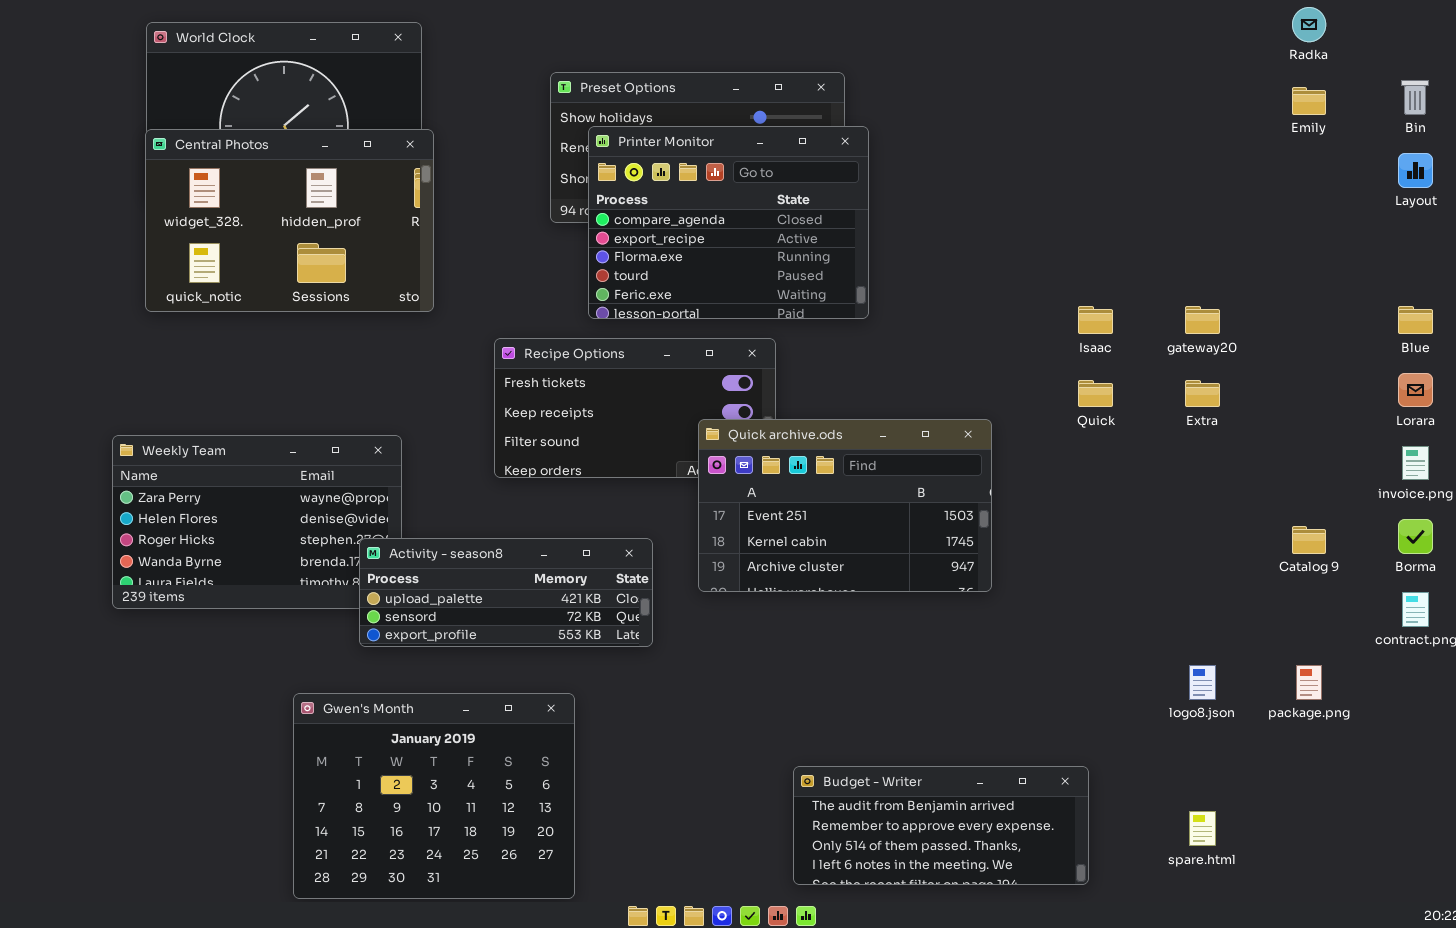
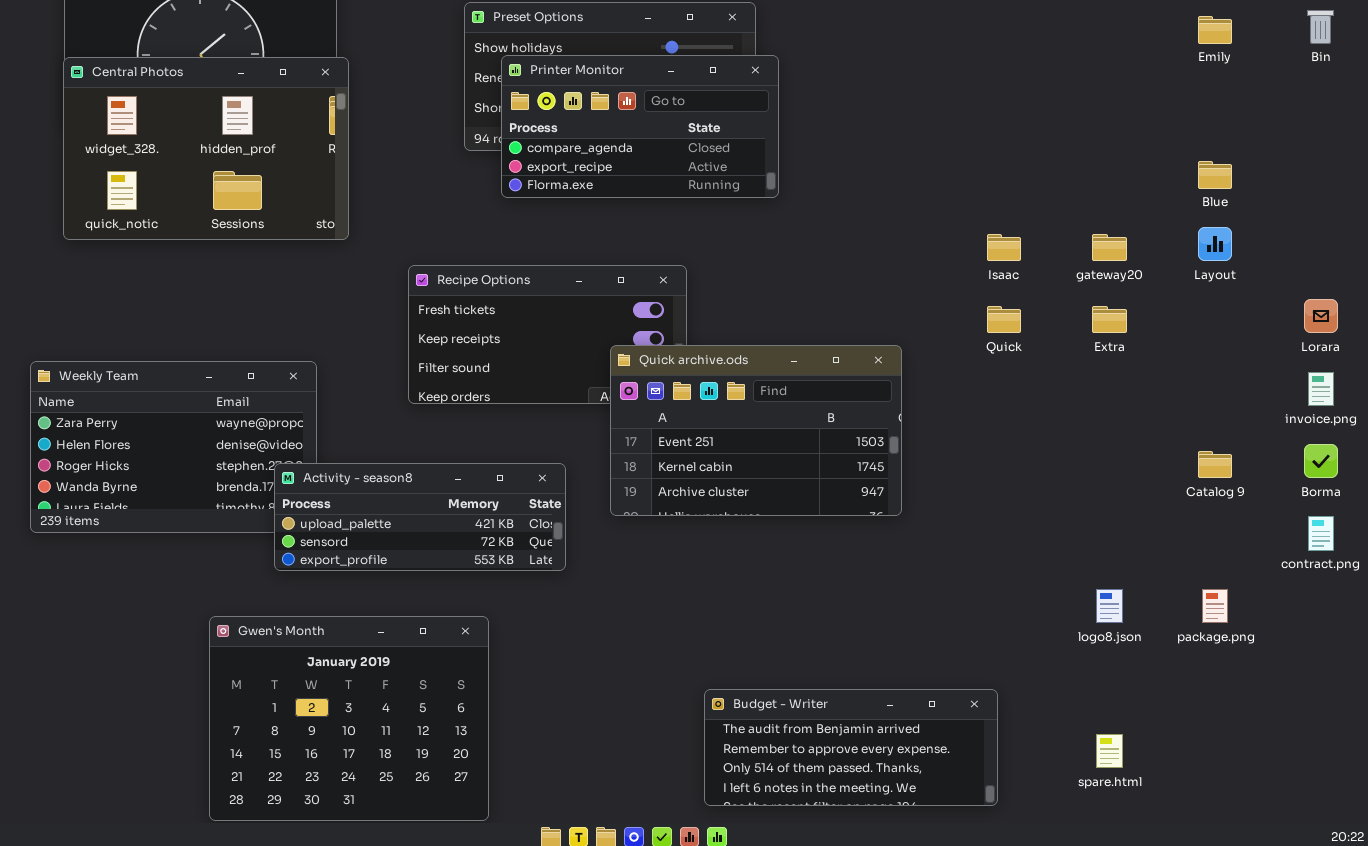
Printer Monitor: [588,126,869,319] -> [501,55,779,198], resized
Layout: [1398,153,1433,188] -> [1198,227,1232,261], moved
Blue: [1398,306,1433,334] -> [1198,161,1232,189], moved

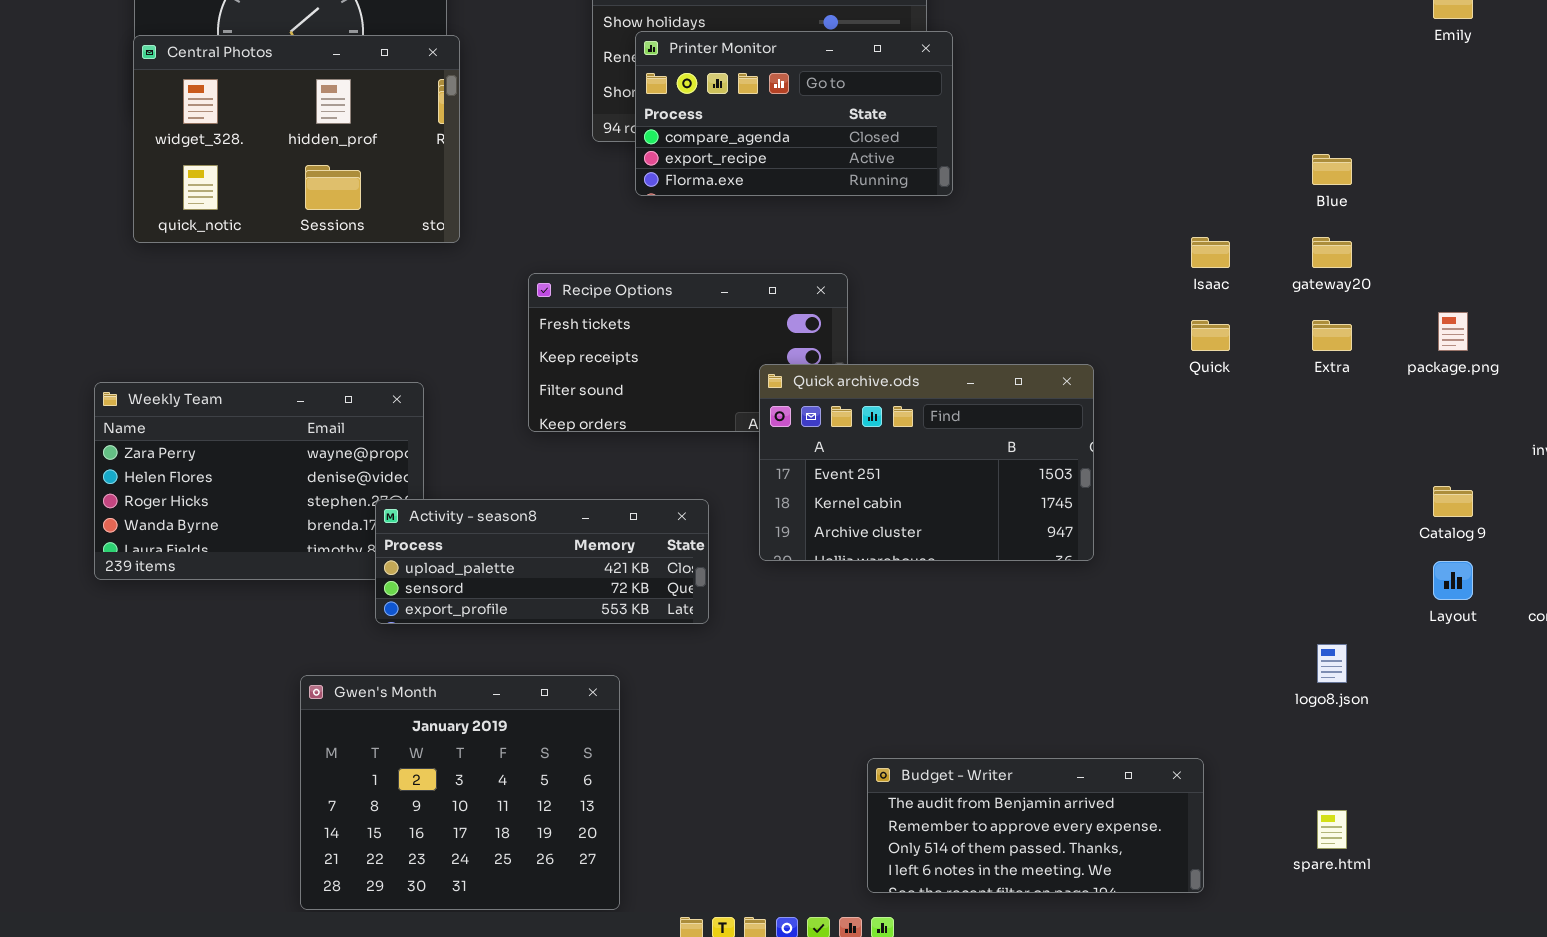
Blue: [1198,161,1232,189] -> [1312,154,1352,185], moved
Layout: [1198,227,1232,261] -> [1433,561,1473,600], moved
package.png: [1202,589,1228,623] -> [1438,312,1468,351], moved

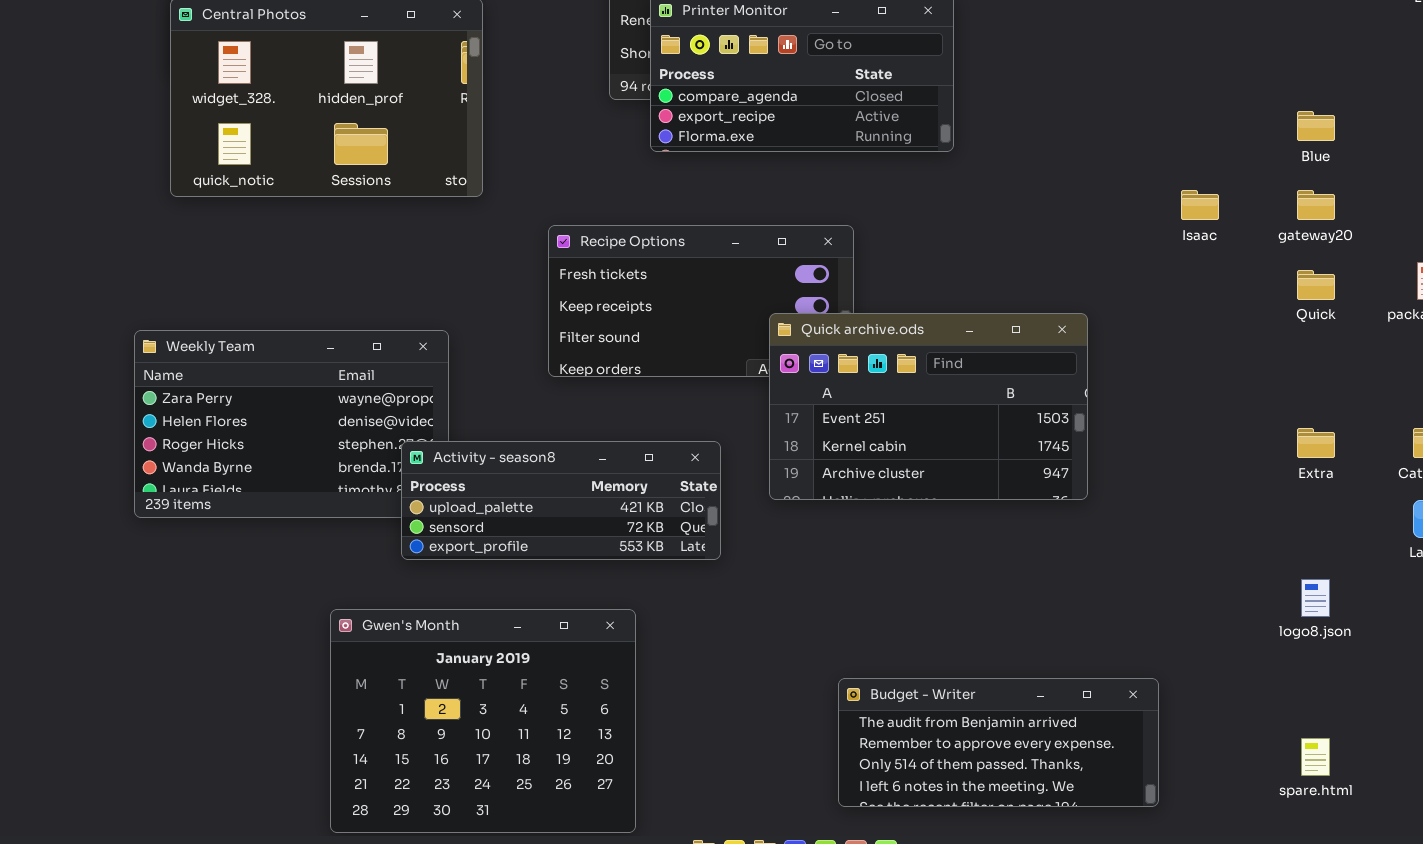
Quick: [1191,320,1230,351] -> [1297,270,1335,300], moved
Extra: [1312,320,1352,351] -> [1297,428,1335,458], moved
Budget - Writer: [867,758,1204,893] -> [838,678,1159,807], moved

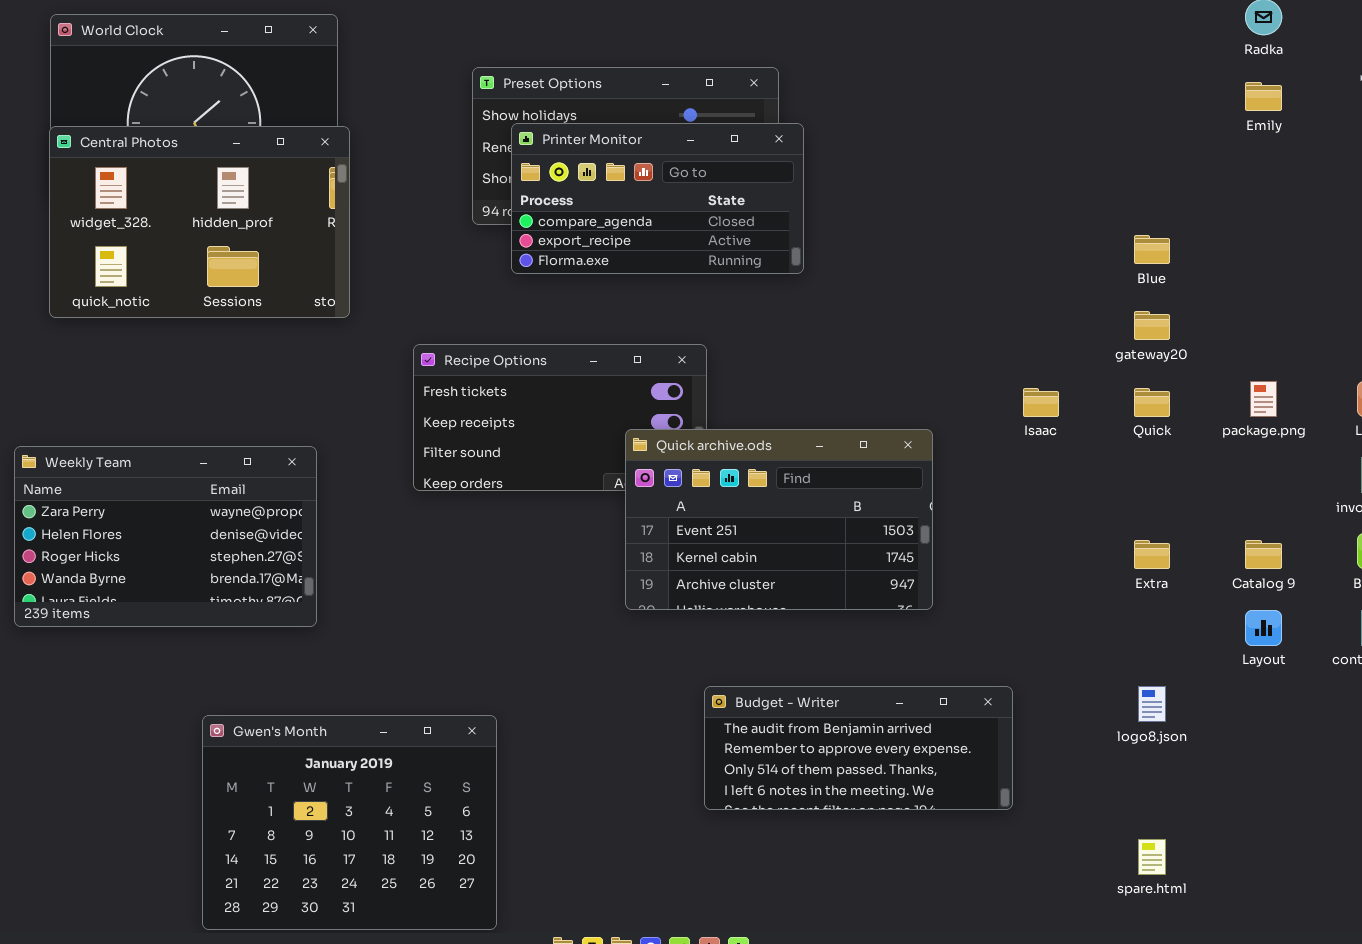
Isaac: [1181,190,1219,220] -> [1023,388,1059,417], moved
Activity - season8: [401,441,721,560] -> none, closed
Budget - Writer: [838,678,1159,807] -> [704,686,1013,810], moved

